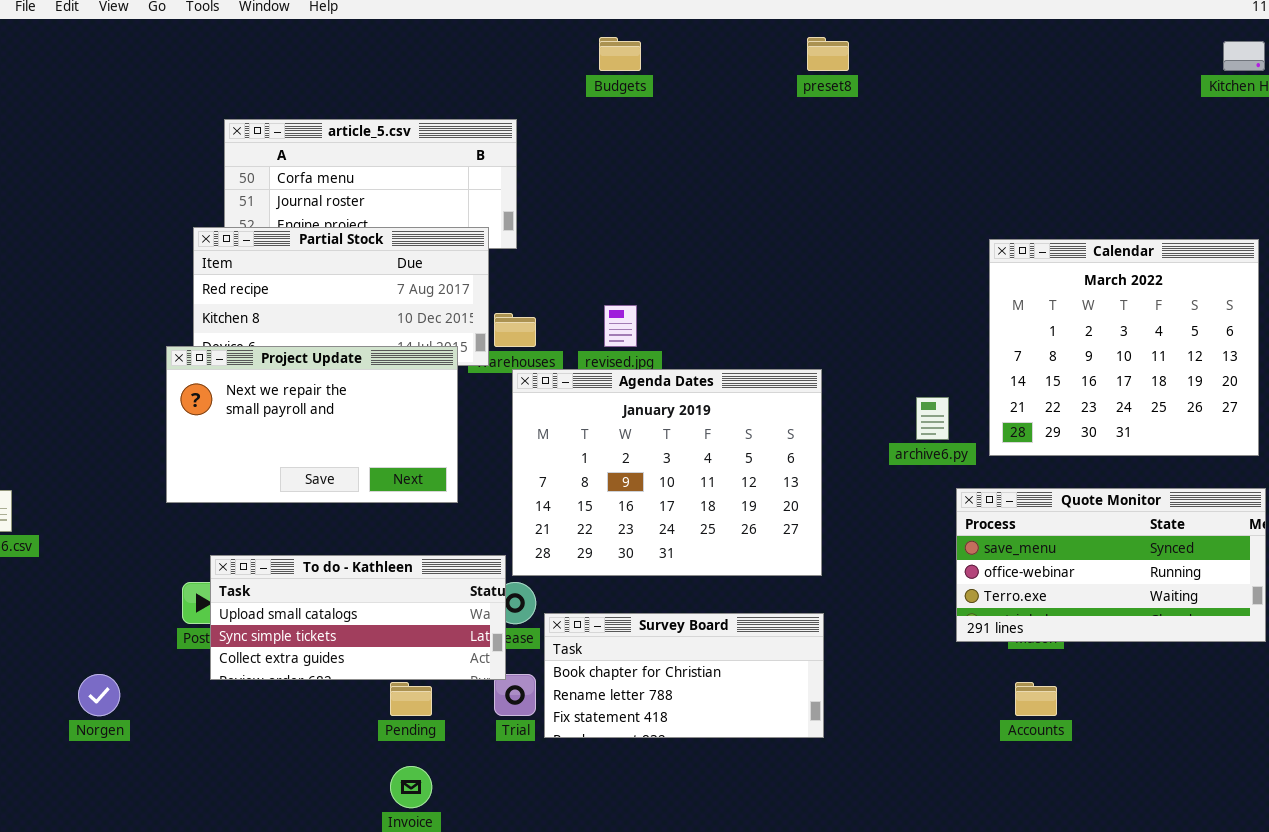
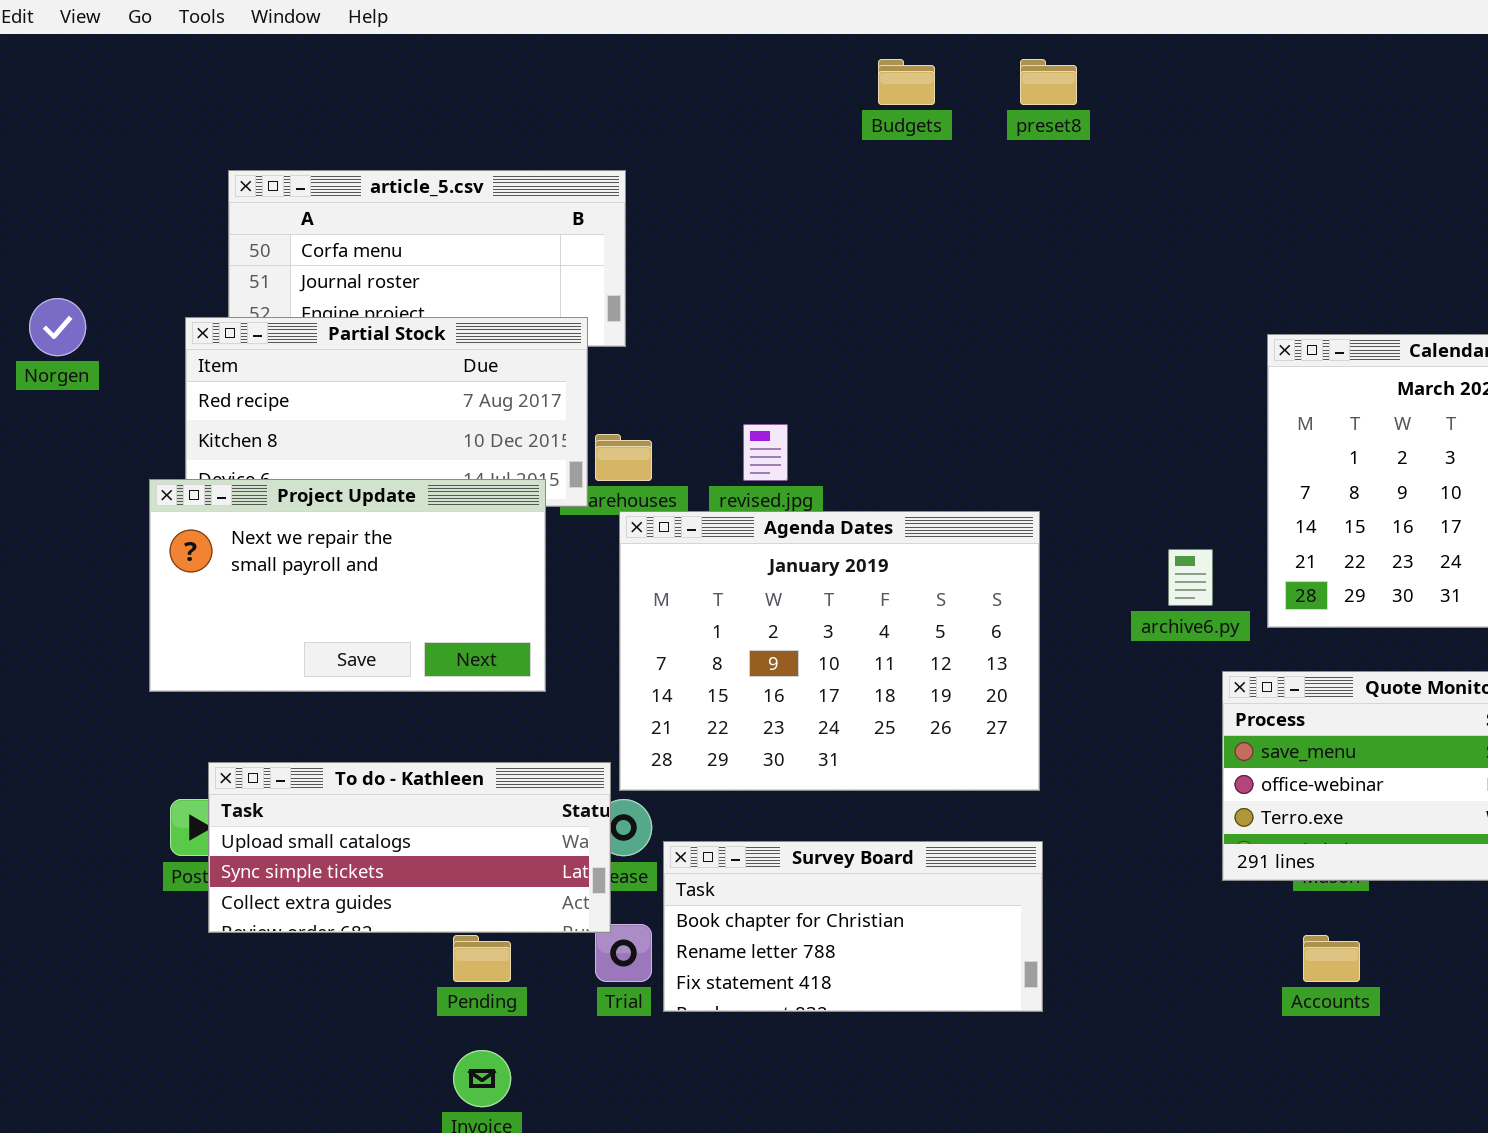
Budgets: [599,37,641,71] -> [878,59,935,105], moved
Norgen: [78,674,120,716] -> [29,298,86,356], moved

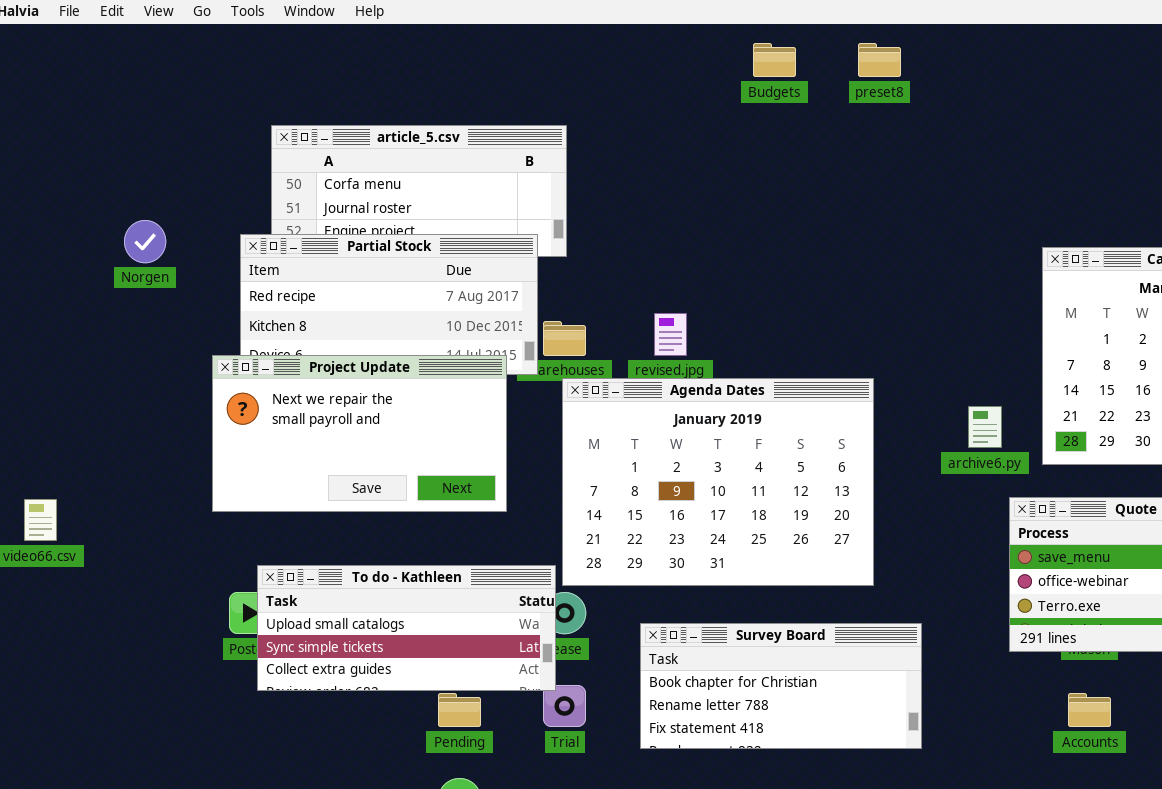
Survey Board: [663,841,1043,1012] -> [640,623,922,749], moved

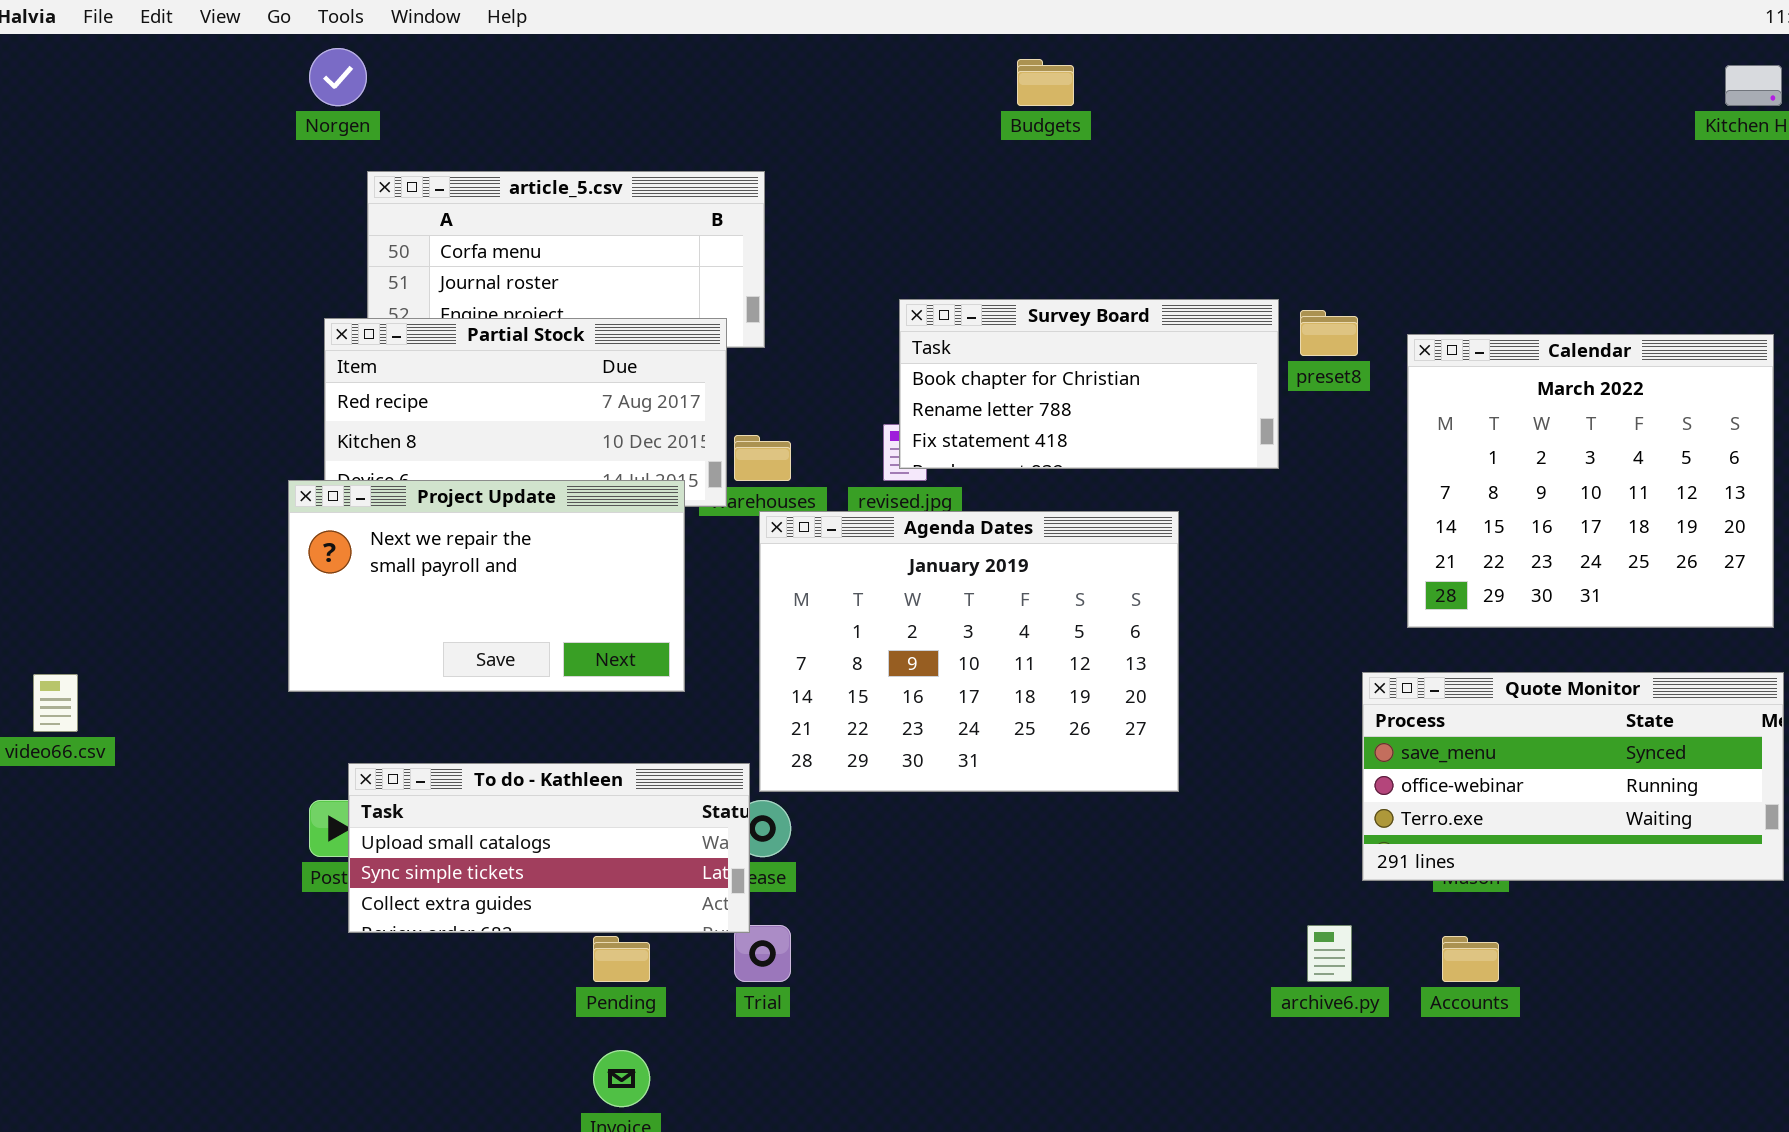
preset8: [858,43,901,77] -> [1300,310,1358,356], moved
Norgen: [124,220,166,263] -> [309,48,367,106], moved
archive6.py: [968,406,1002,448] -> [1307,925,1352,982], moved
Survey Board: [640,623,922,749] -> [899,299,1279,469], moved

